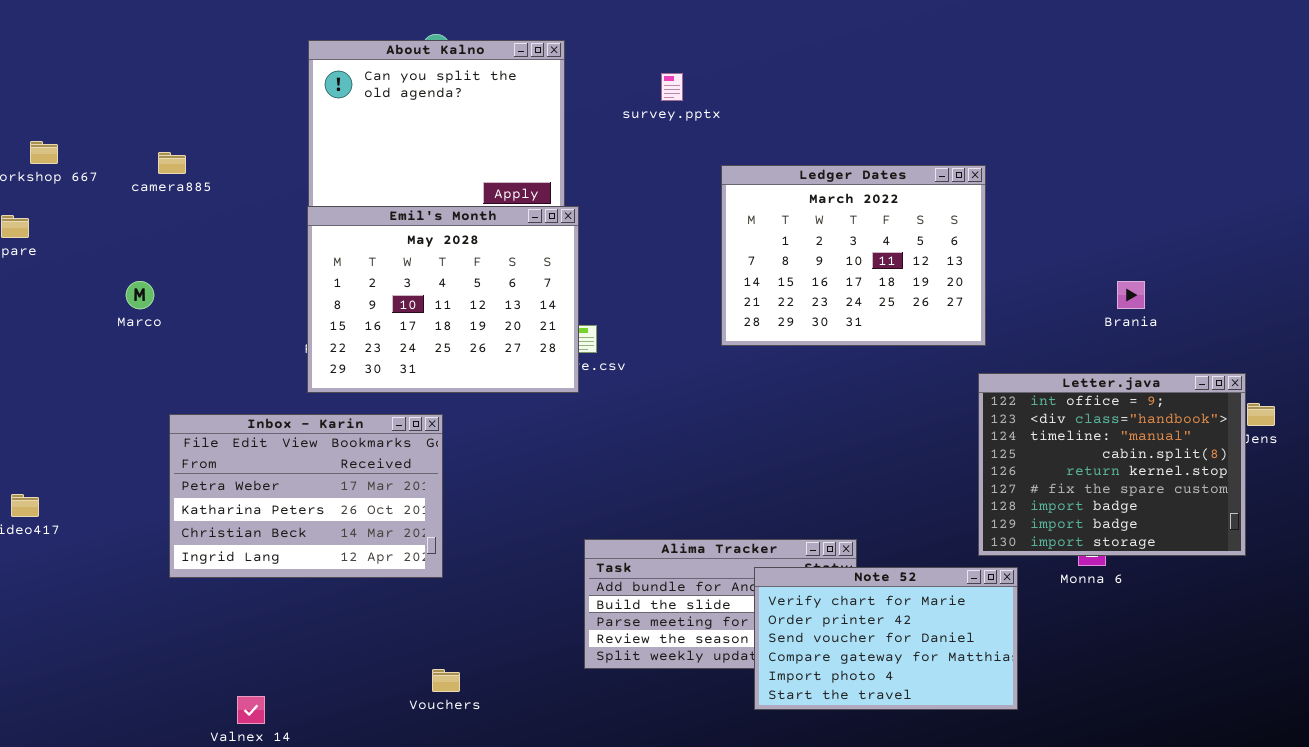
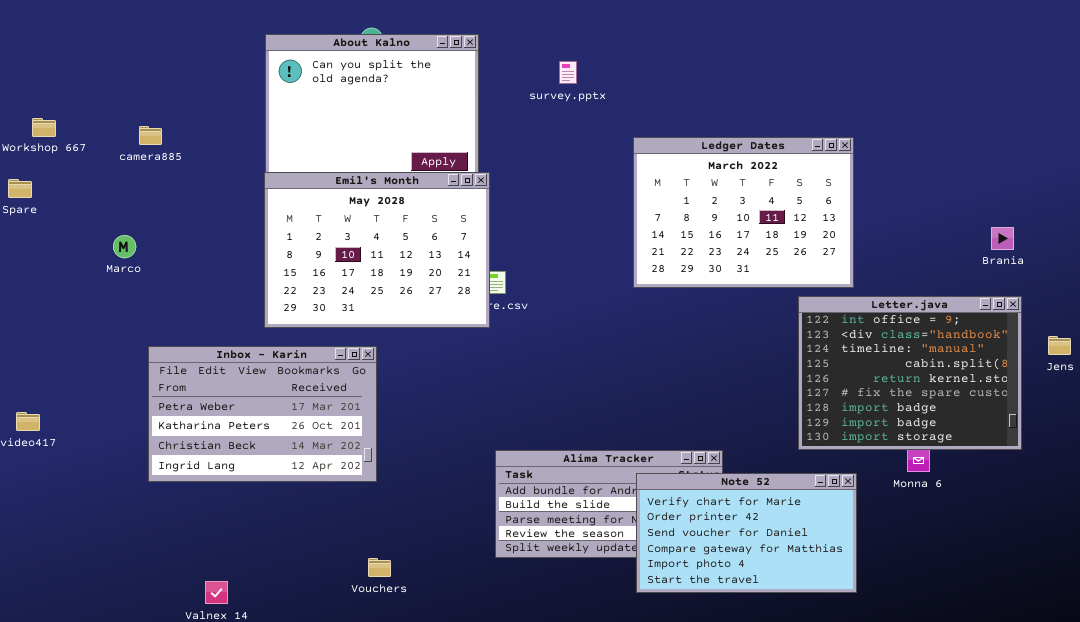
Ledger Dates: [721,165,986,346] -> [633,137,854,288], moved
Brania: [1117,281,1145,309] -> [991,227,1014,250], moved
Letter.java: [978,373,1246,556] -> [798,296,1022,450], moved

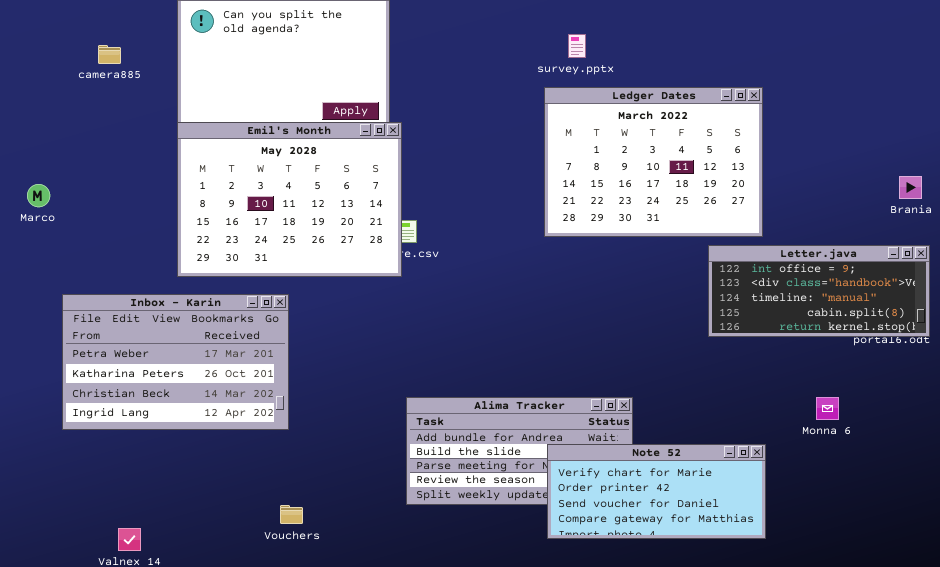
survey.pptx: [559,61,577,84] -> [568,34,586,58], moved
camera885: [139,126,162,145] -> [98,45,121,64], moved
Letter.java: [798,296,1022,450] -> [708,245,930,337], resized
Note 52: [636,473,857,593] -> [547,444,766,539], resized

